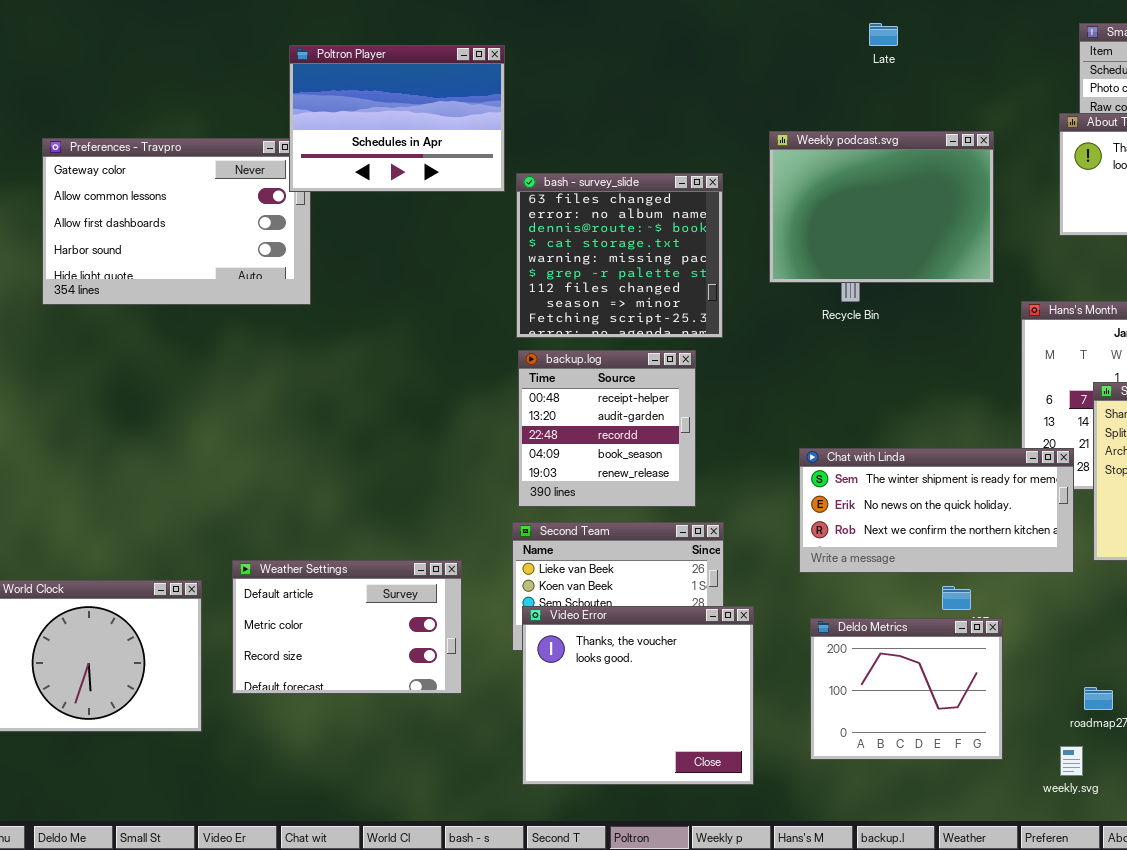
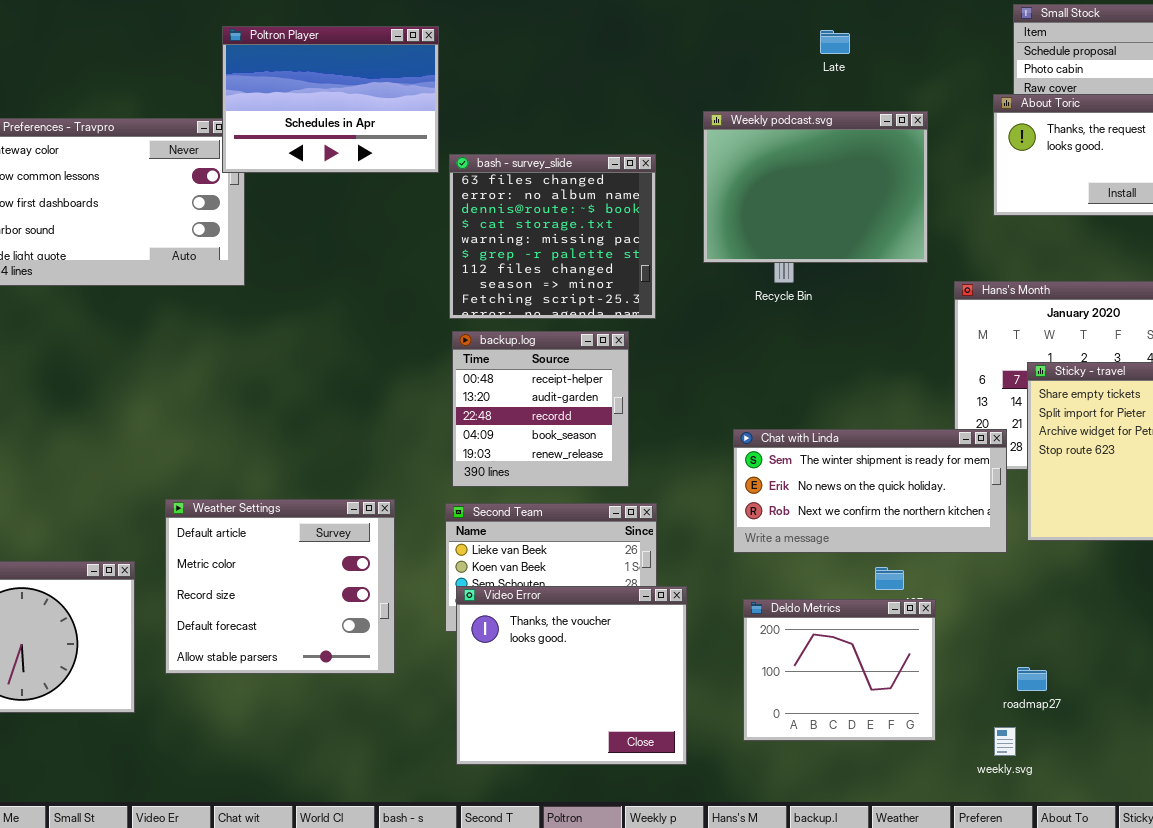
Late: [869,23,898,46] -> [820,30,850,54], moved
Weather Settings: [232,560,462,694] -> [165,499,395,674], resized

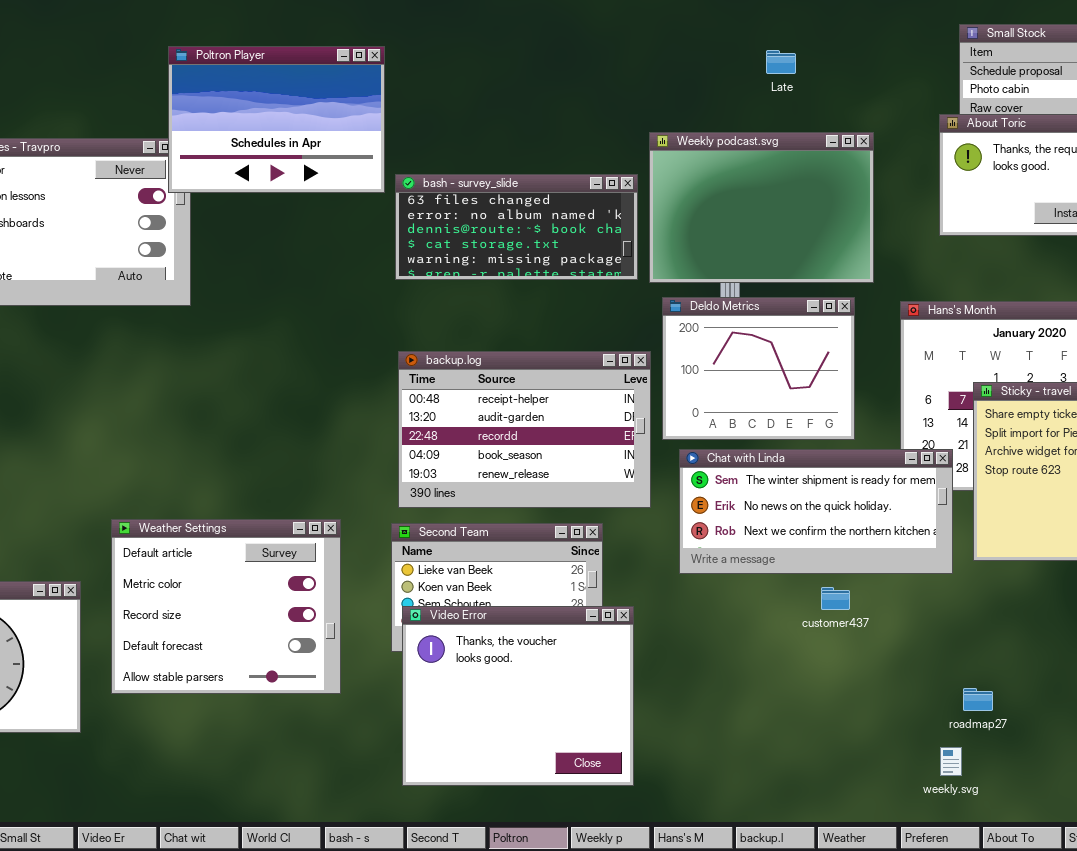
bash - survey_slide: [449,154,656,319] -> [395,174,638,280], resized
backup.log: [452,331,629,487] -> [398,351,651,508], resized
Deldo Metrics: [743,599,936,741] -> [662,297,855,440], moved

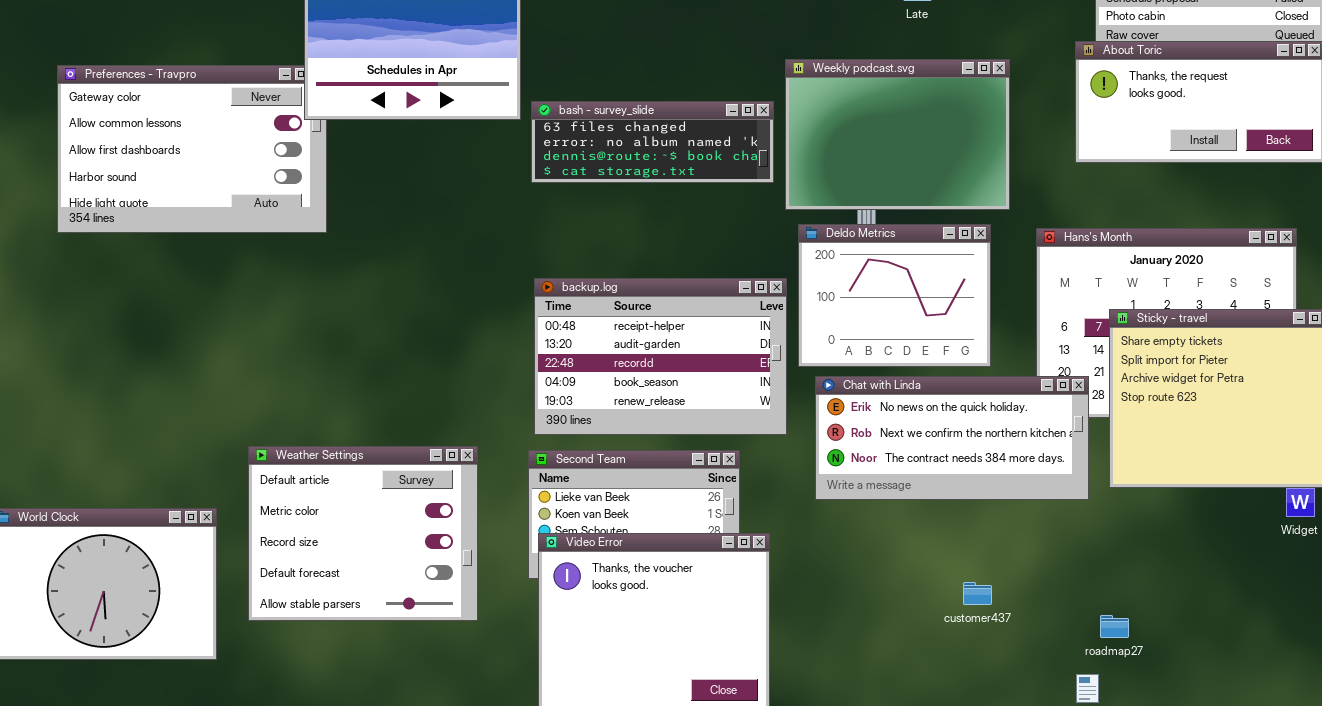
bash - survey_slide: [395,174,638,280] -> [531,101,774,183], resized
Chat with Linda: [679,449,953,574] -> [815,376,1089,500], scrolled down 1 row
customer437: [821,587,850,610] -> [963,582,992,605], moved

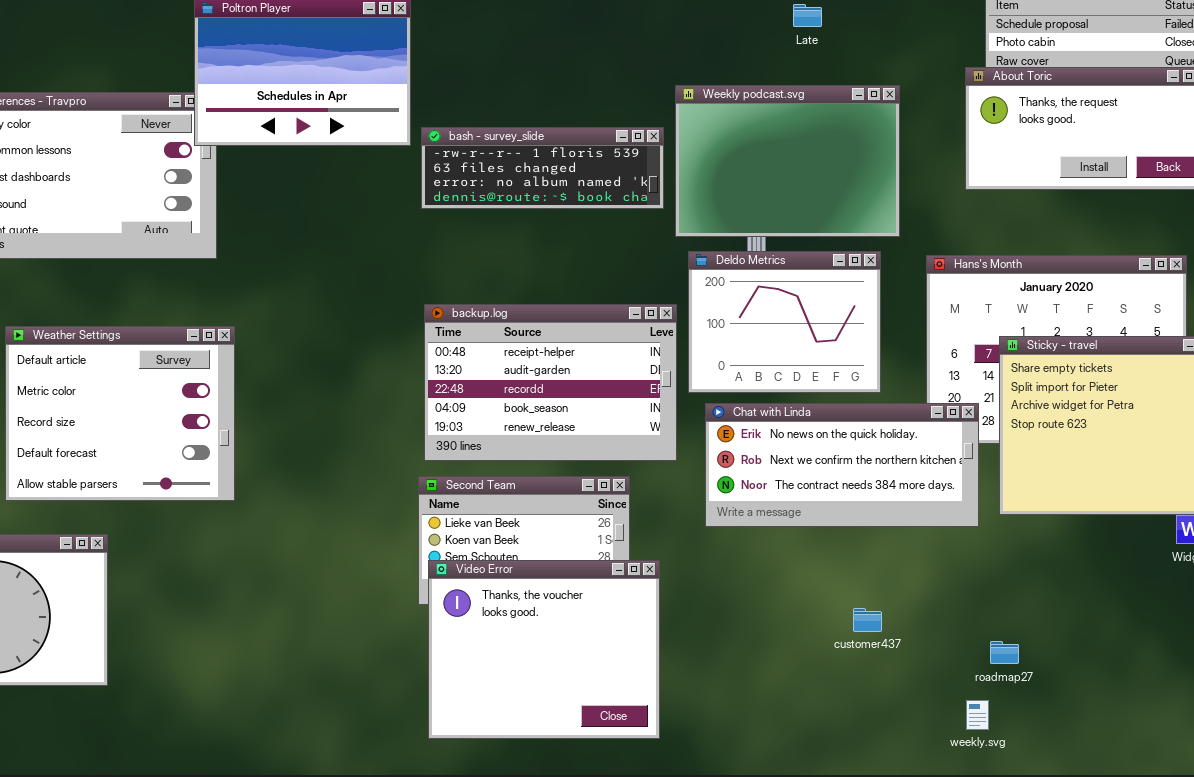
bash - survey_slide: [531,101,774,183] -> [421,127,664,209], scrolled up 1 row
Weather Settings: [248,446,478,621] -> [5,326,235,501], moved

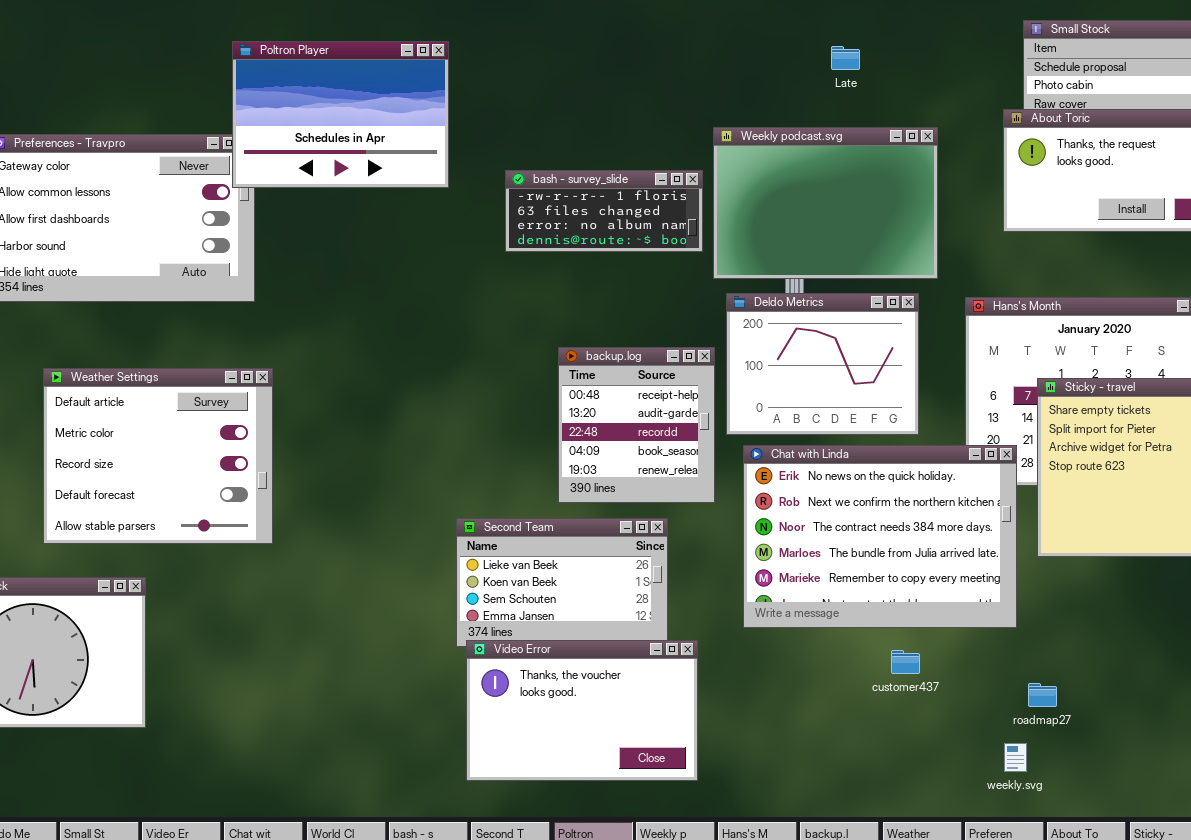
bash - survey_slide: [421,127,664,209] -> [505,170,703,252], resized
backup.log: [424,304,677,461] -> [558,347,715,503], resized
Chat with Linda: [705,403,979,527] -> [743,445,1017,628], resized
Video Error: [428,560,660,739] -> [466,640,698,781], resized

